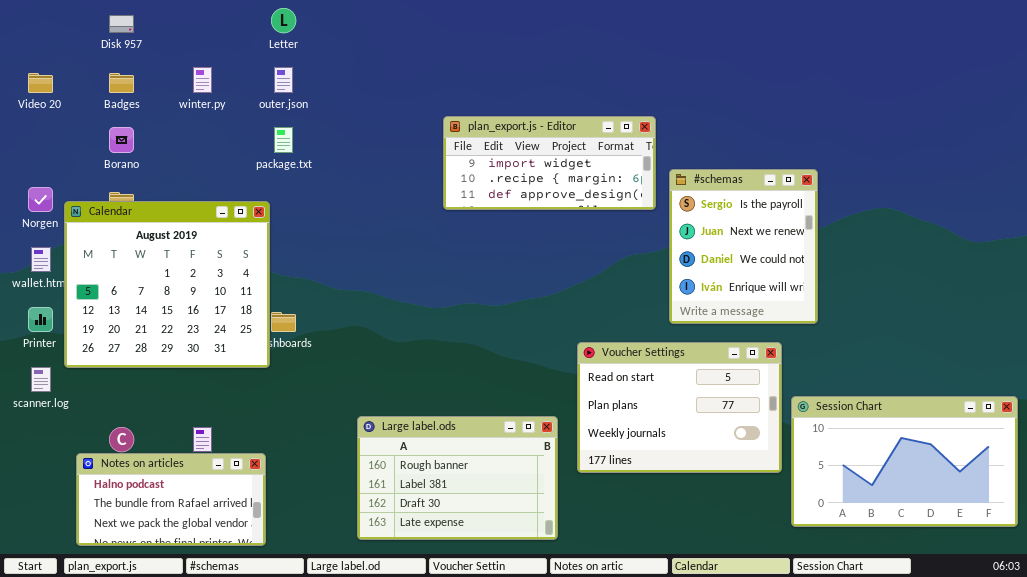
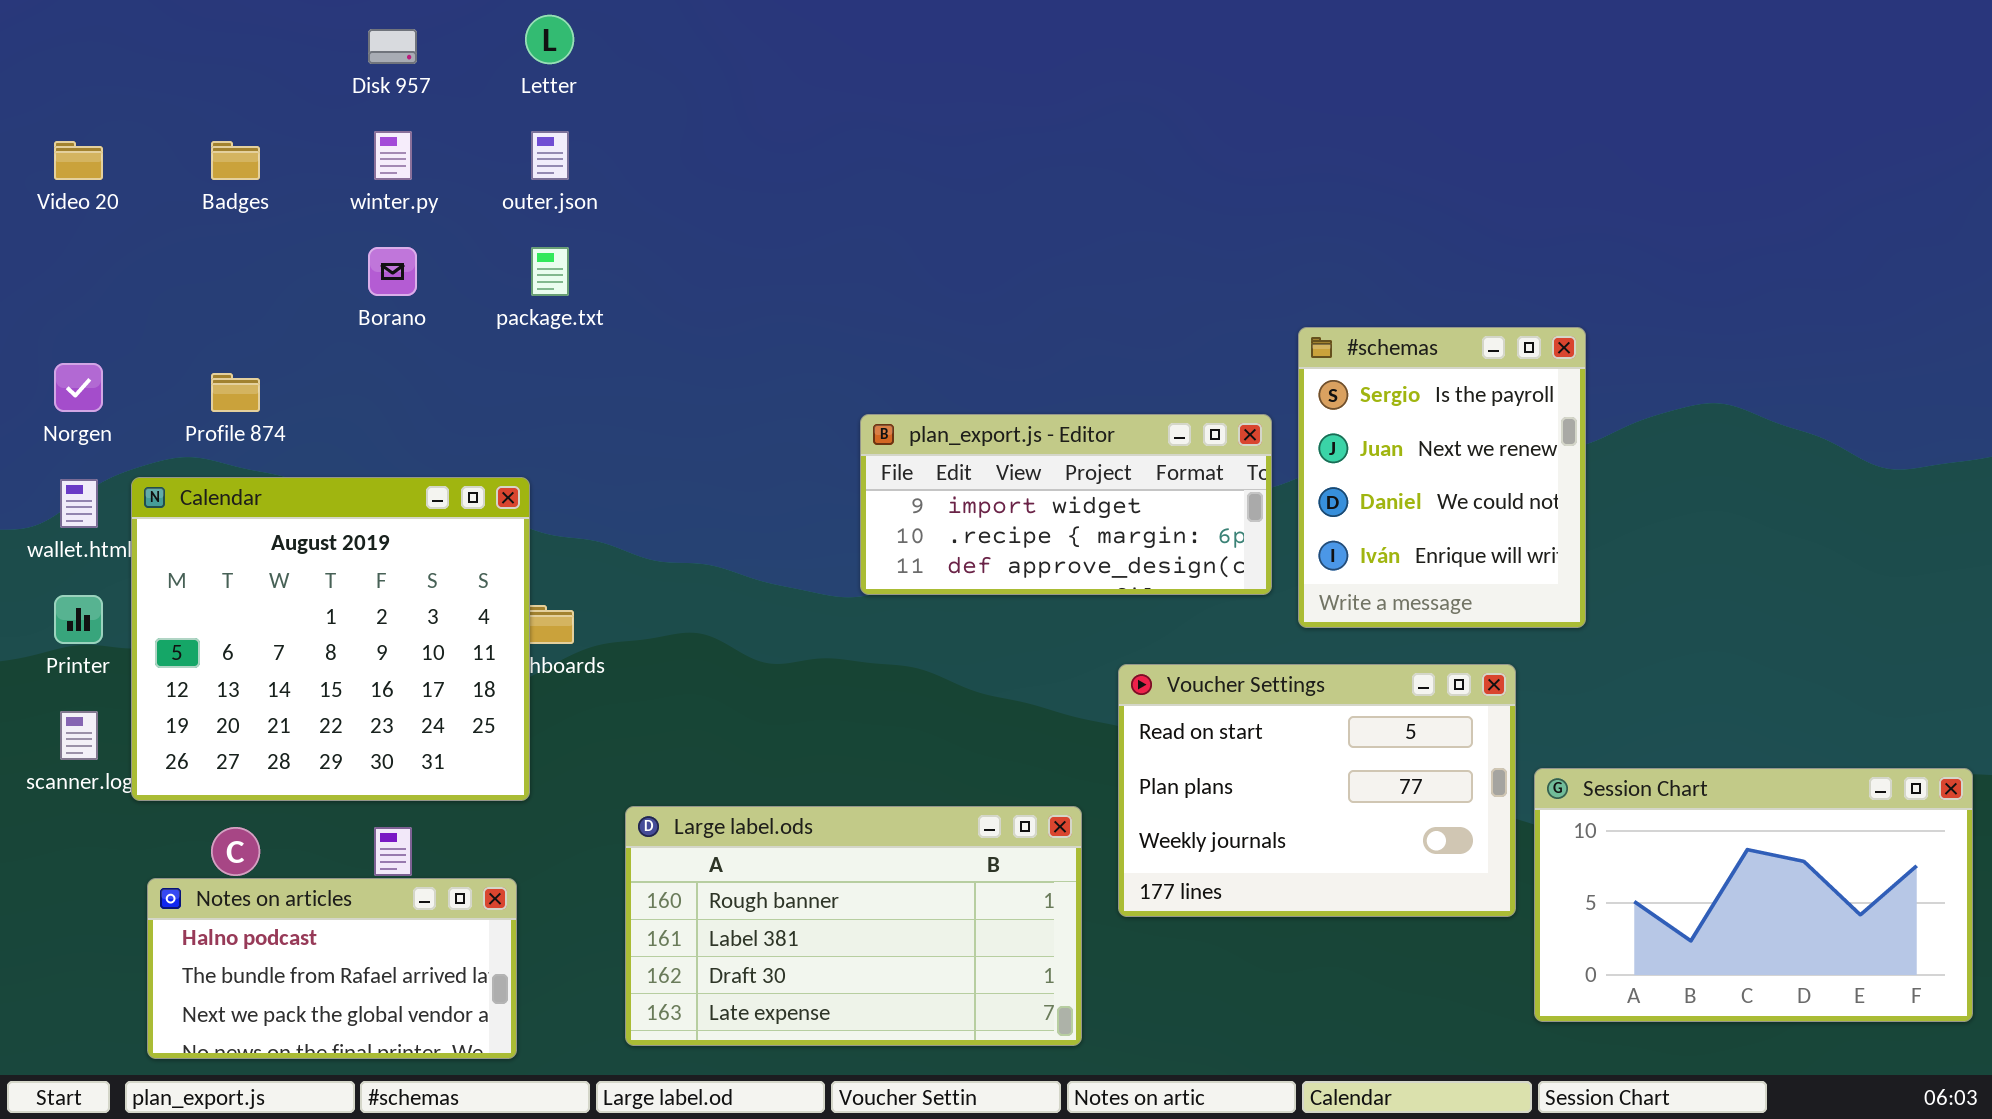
Disk 957: [109,15,134,33] -> [368,29,417,64], moved
plan_export.js - Editor: [443,116,656,210] -> [860,414,1272,595], moved
Borano: [109,127,134,153] -> [368,247,417,296], moved
Calendar: [64,201,270,368] -> [131,477,530,801], moved
Large label.ods: [357,416,558,540] -> [625,806,1082,1046], resized

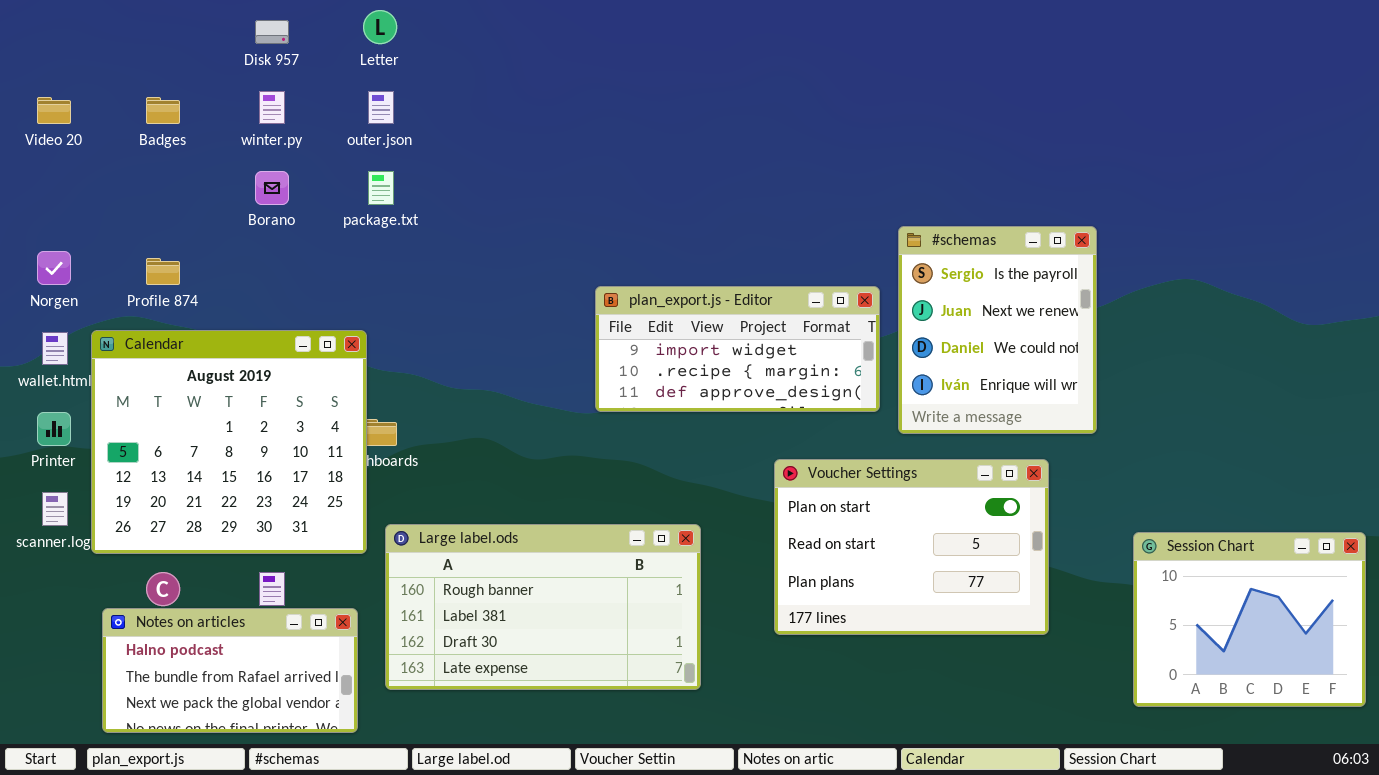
Voucher Settings: [1118,664,1516,917] -> [774,459,1049,635], scrolled up 1 row
Session Chart: [1534,768,1973,1022] -> [1133,532,1366,707], resized
Large label.ods: [625,806,1082,1046] -> [385,524,701,690], moved

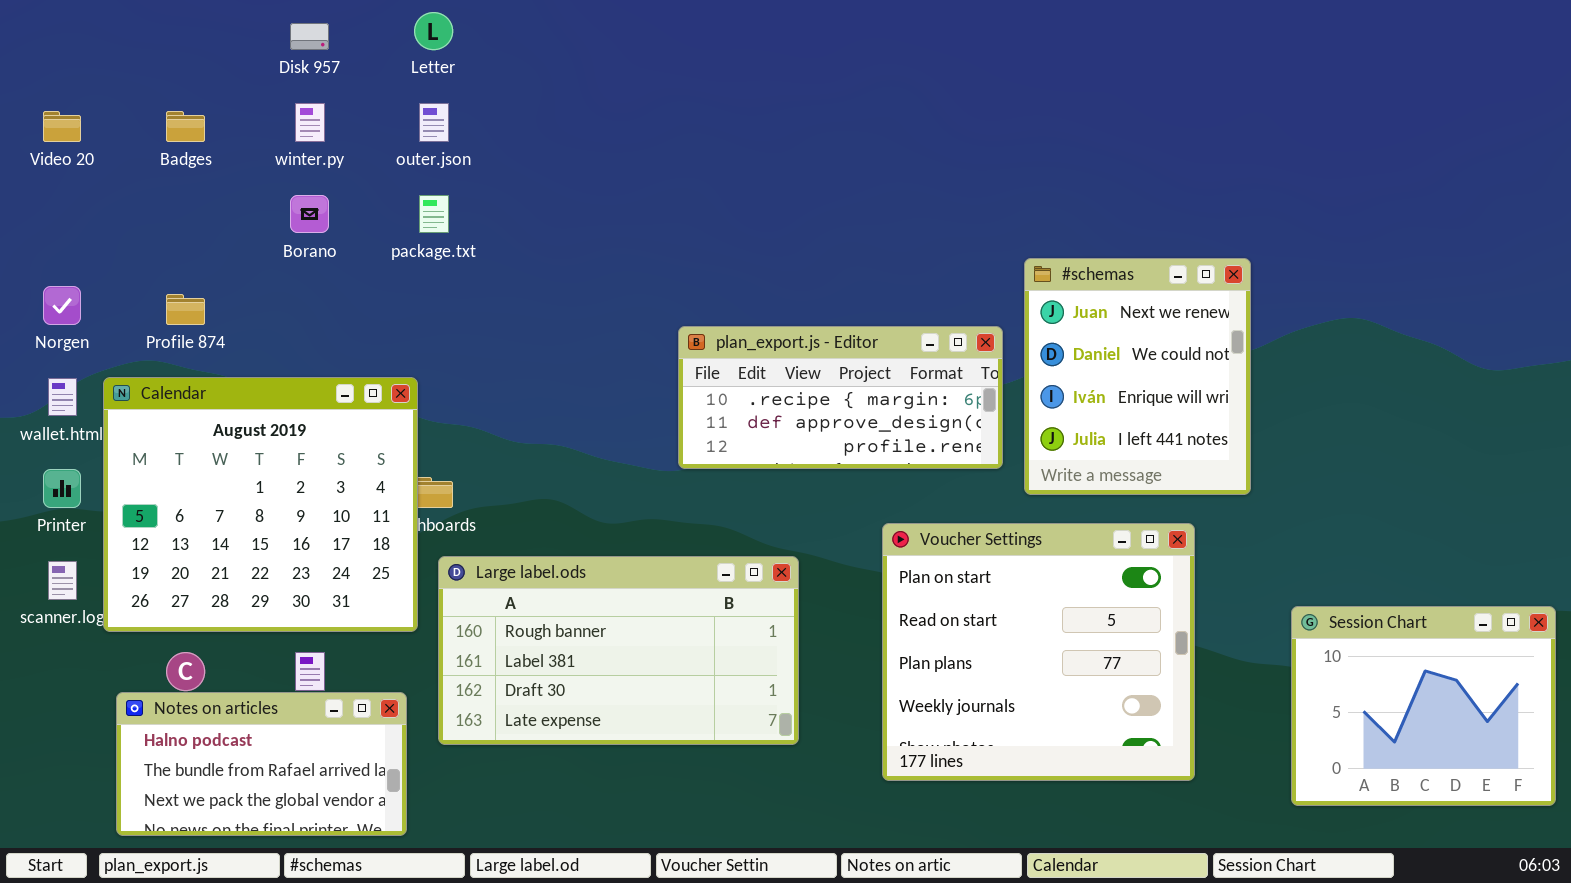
#schemas: [898,226,1097,434] -> [1024,258,1251,495], scrolled down 1 row
plan_export.js - Editor: [595,286,880,412] -> [678,326,1003,469], scrolled down 1 row
Voucher Settings: [774,459,1049,635] -> [882,523,1195,781], resized
Large label.ods: [385,524,701,690] -> [438,556,799,745], moved

